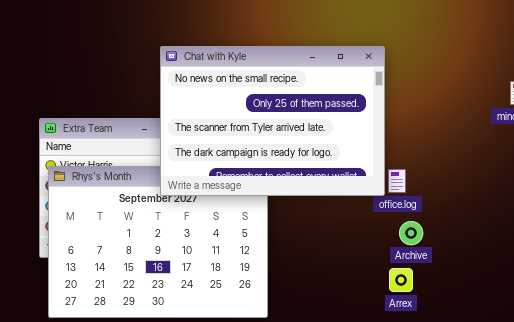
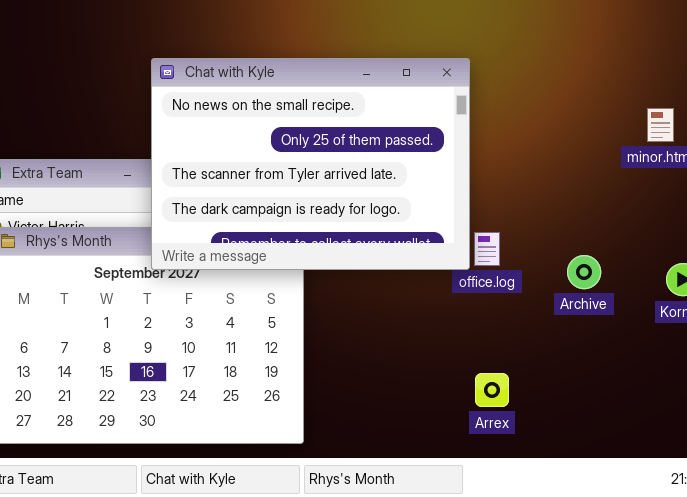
Archive: [399,221,423,245] -> [567,255,601,289], moved

